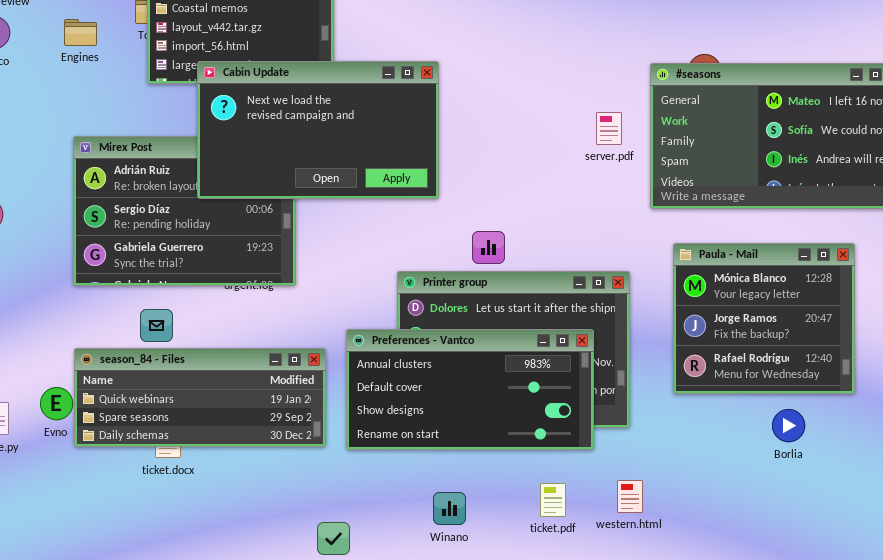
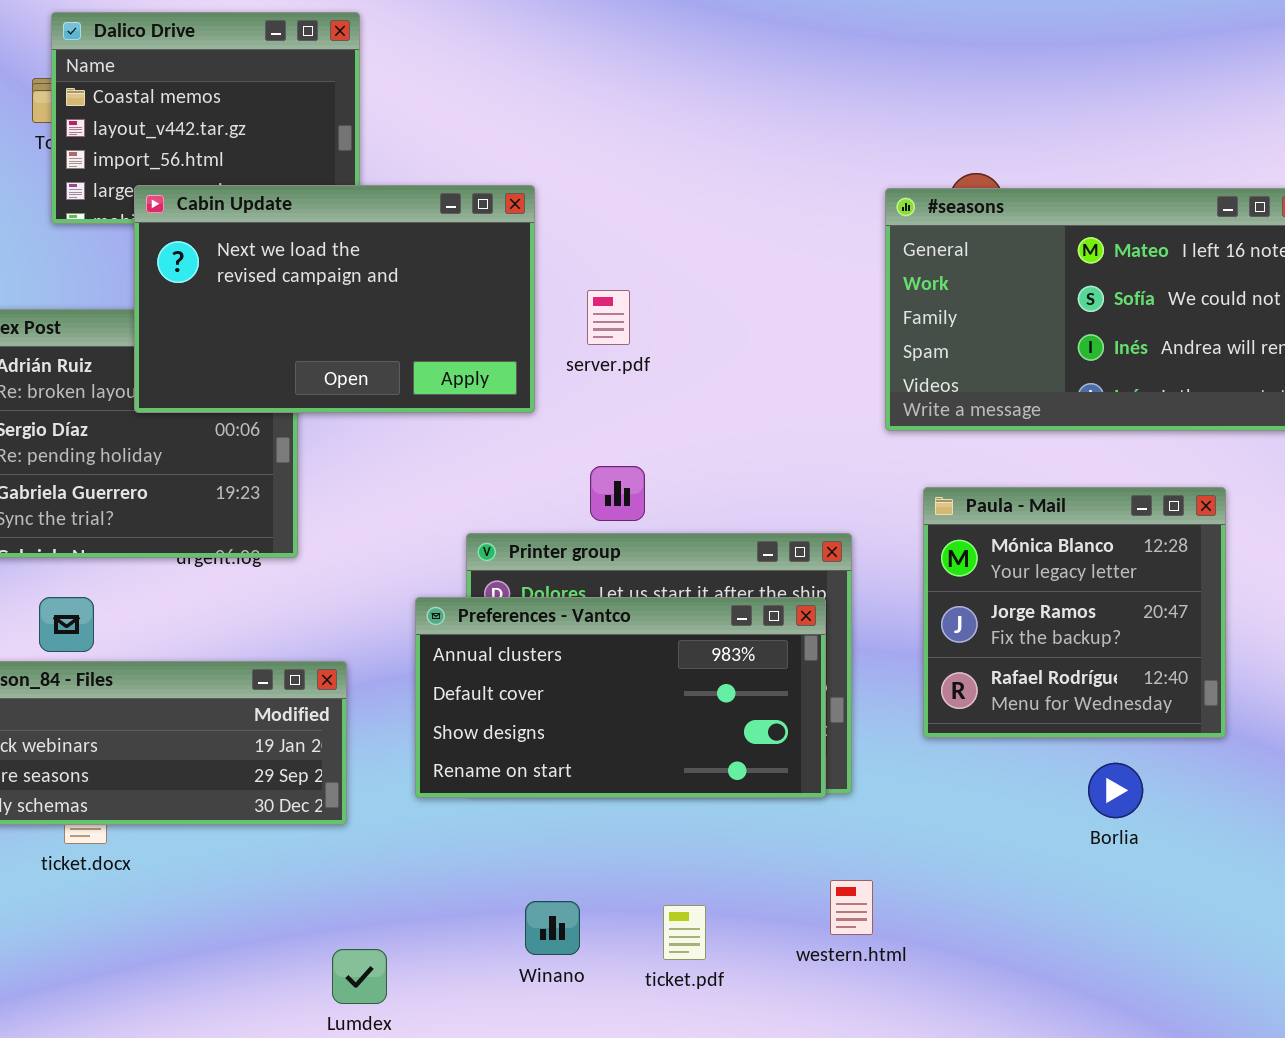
server.pdf: [596,112,622,145] -> [587,290,630,345], moved
Preferences - Vantco: [346,329,594,450] -> [415,597,826,798], moved
ticket.pdf: [540,483,566,517] -> [663,905,706,960], moved

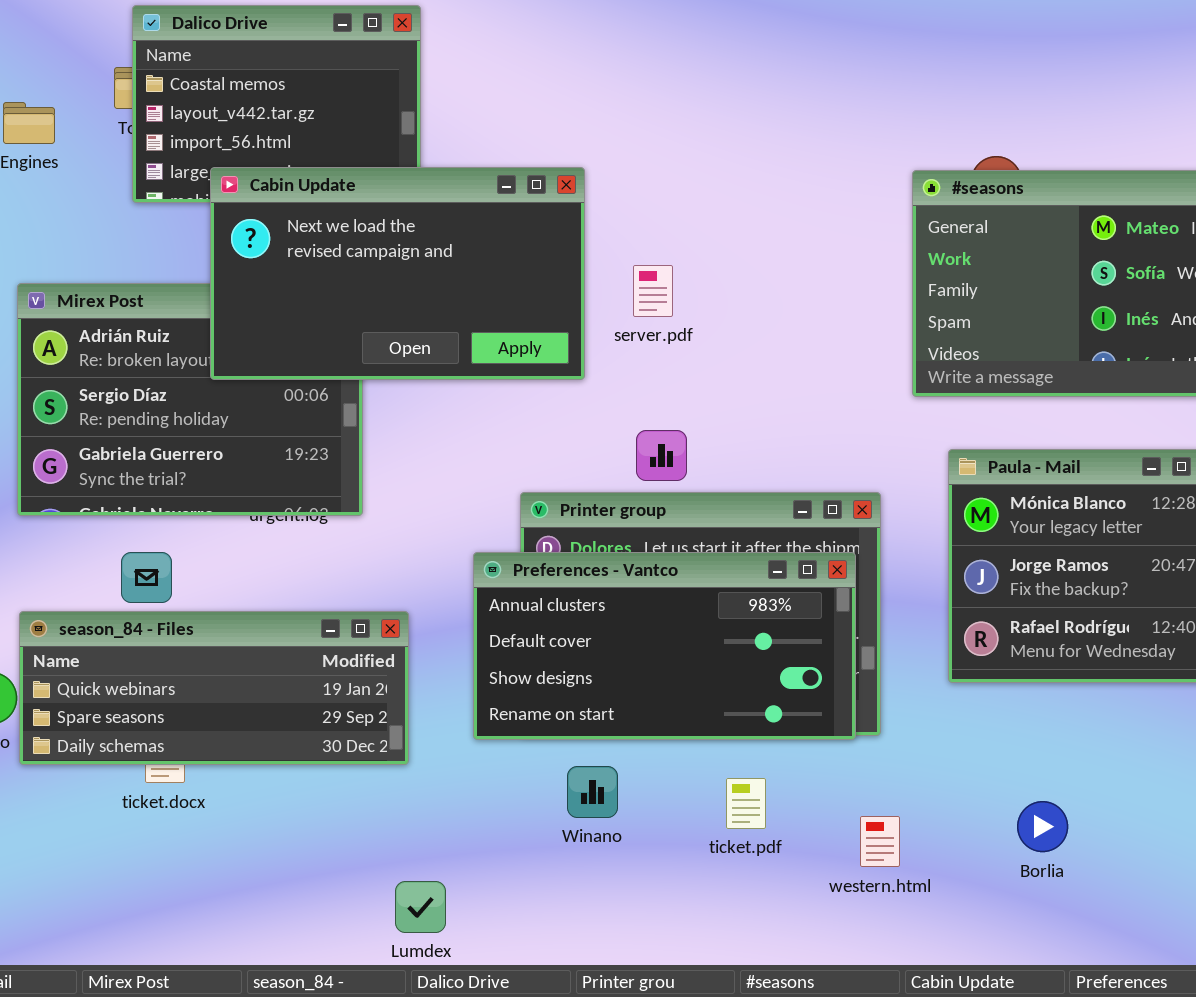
Borlia: [1088,763,1143,818] -> [1017,801,1068,852], moved
Winano: [525,901,580,955] -> [567,766,618,818], moved
ticket.pdf: [663,905,706,960] -> [726,778,766,829], moved

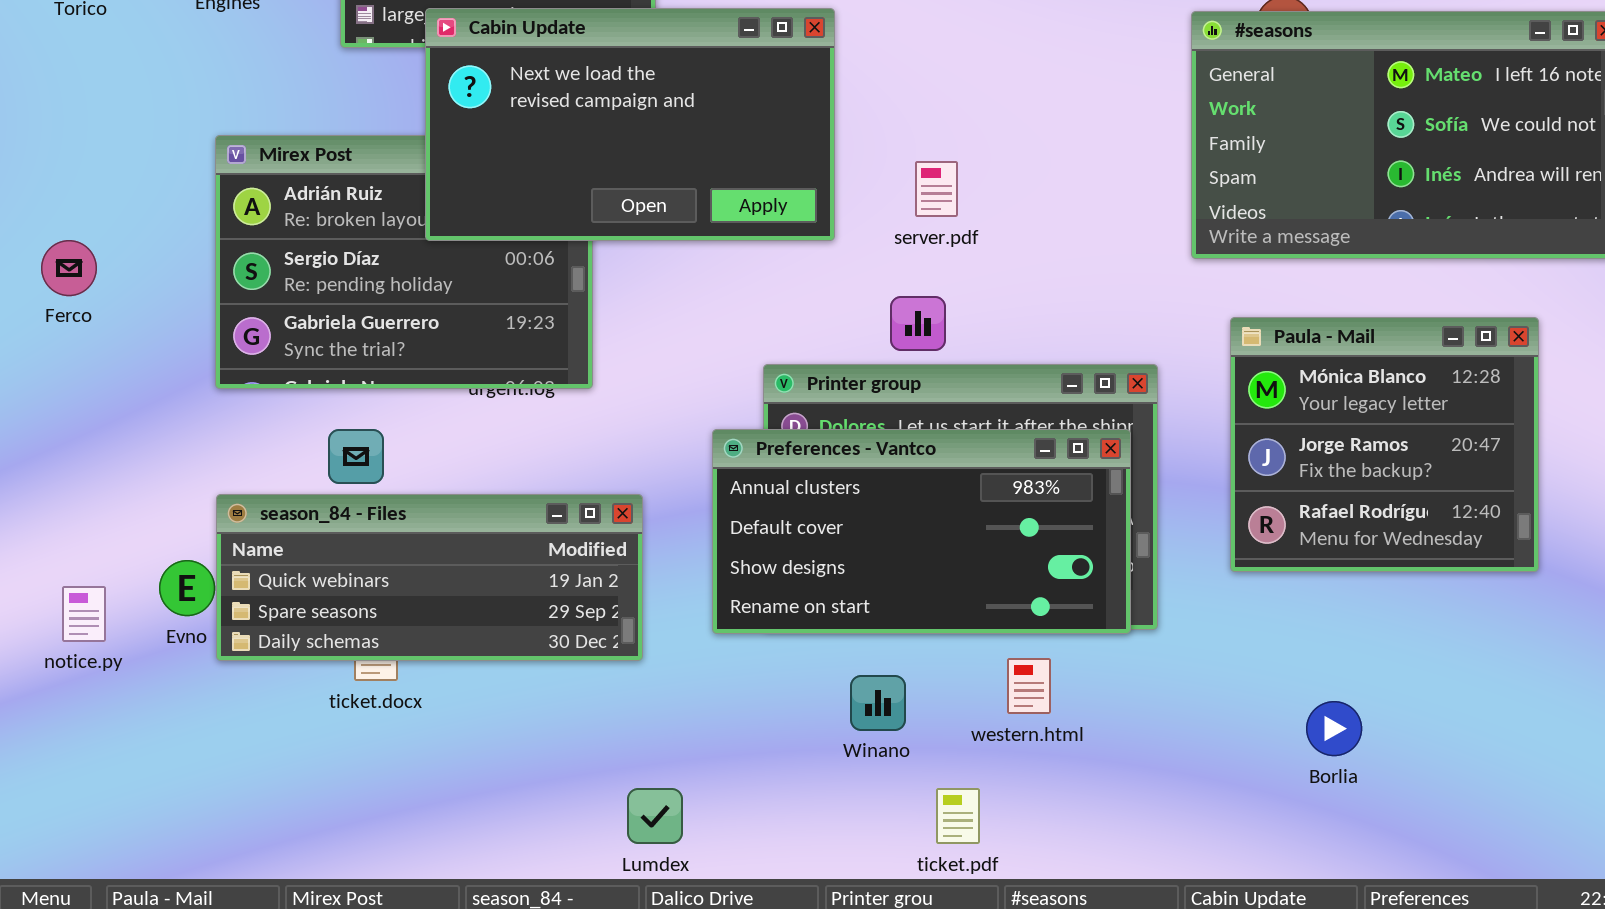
server.pdf: [633,265,673,317] -> [915,161,958,217], moved
Winano: [567,766,618,818] -> [850,675,906,731], moved
ticket.pdf: [726,778,766,829] -> [936,788,980,844], moved
western.html: [860,816,900,867] -> [1007,658,1051,714], moved

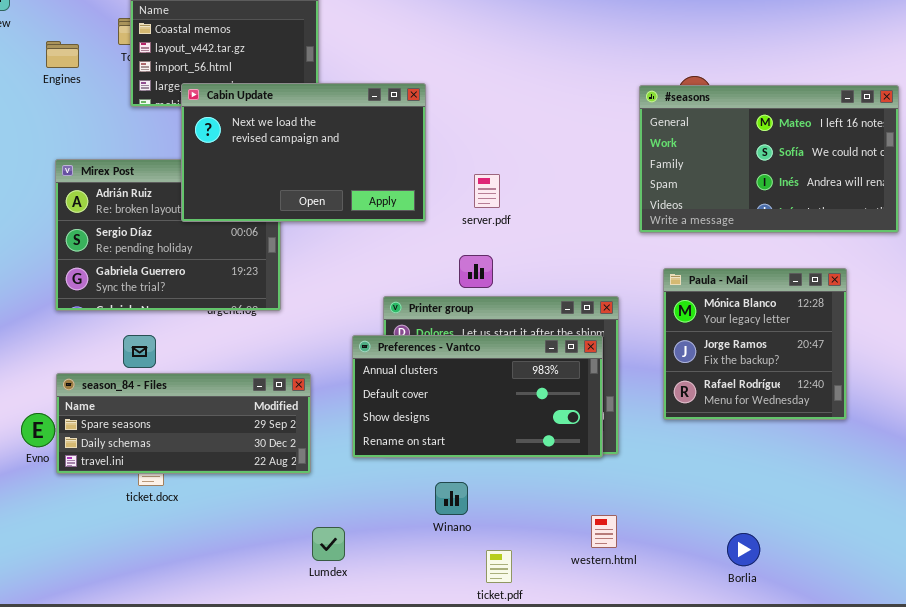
season_84 - Files: [216,494,643,661] -> [56,373,311,474], scrolled down 1 row
western.html: [1007,658,1051,714] -> [591,515,617,548], moved
Borlia: [1306,701,1362,756] -> [727,533,760,566], moved
Lumdex: [627,788,683,844] -> [312,527,345,561], moved

